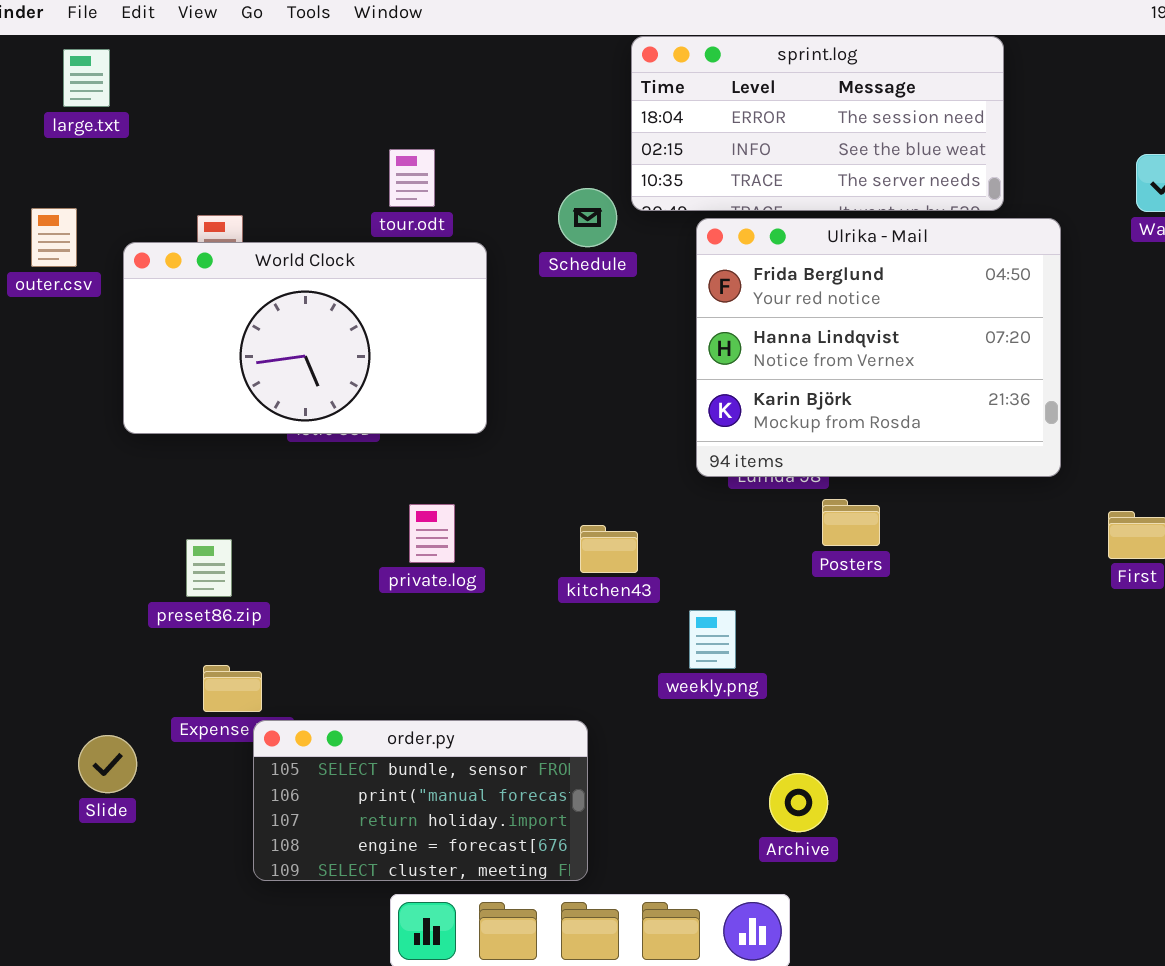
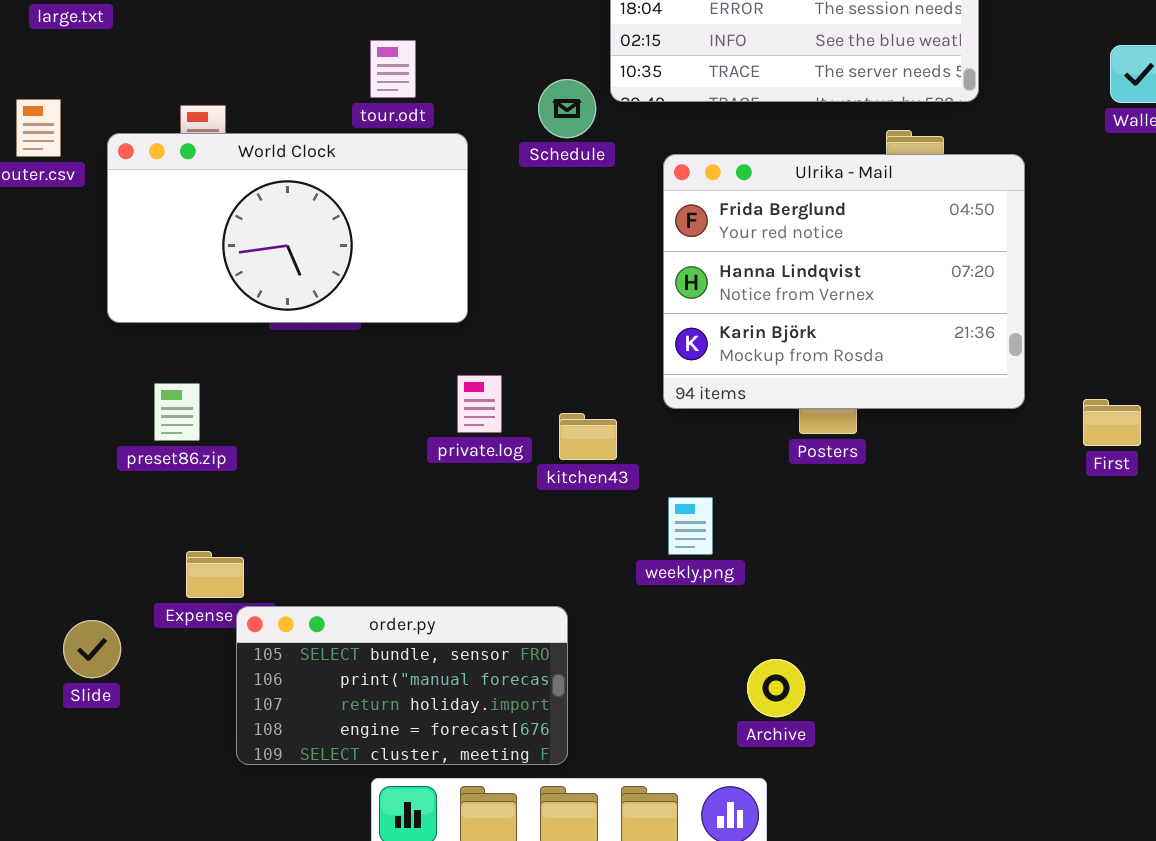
Ulrika - Mail: [696,218,1061,477] -> [663,154,1025,409], moved
private.log: [409,504,455,563] -> [457,375,502,433], moved
preset86.zip: [186,539,232,597] -> [154,383,200,441], moved

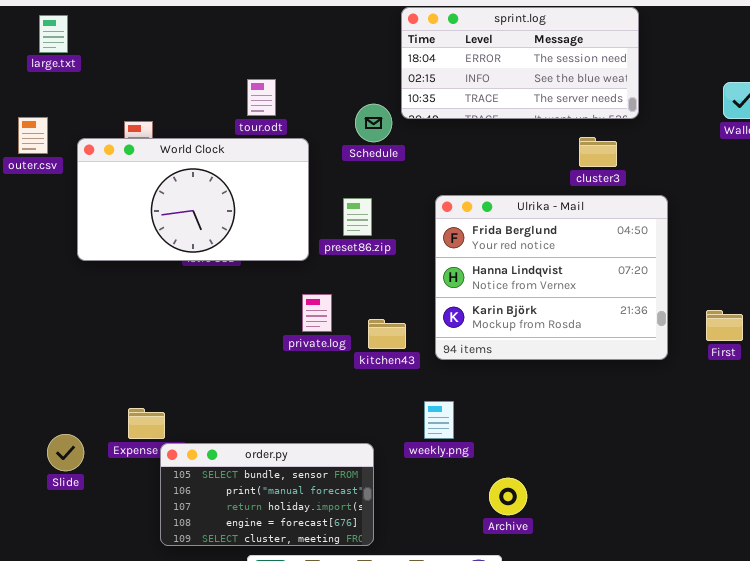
Ulrika - Mail: [663,154,1025,409] -> [435,195,668,360], moved
preset86.zip: [154,383,200,441] -> [343,198,372,236], moved
weekly.png: [668,497,713,555] -> [424,401,454,439], moved
Slide: [63,620,121,678] -> [47,434,84,471], moved

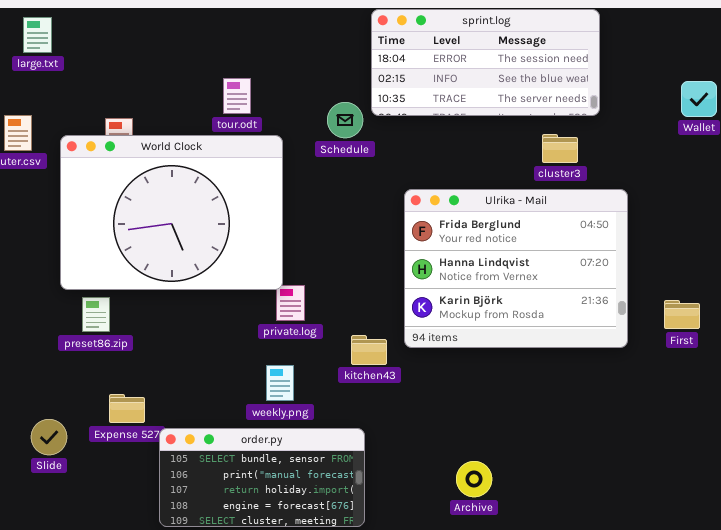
World Clock: [77,138,309,261] -> [60,135,283,290], resized
preset86.zip: [343,198,372,236] -> [82,297,110,332], moved
kitchen43: [368,319,406,349] -> [351,335,387,365], moved
weekly.png: [424,401,454,439] -> [266,365,294,401], moved
order.py: [160,443,374,546] -> [159,428,365,527], moved

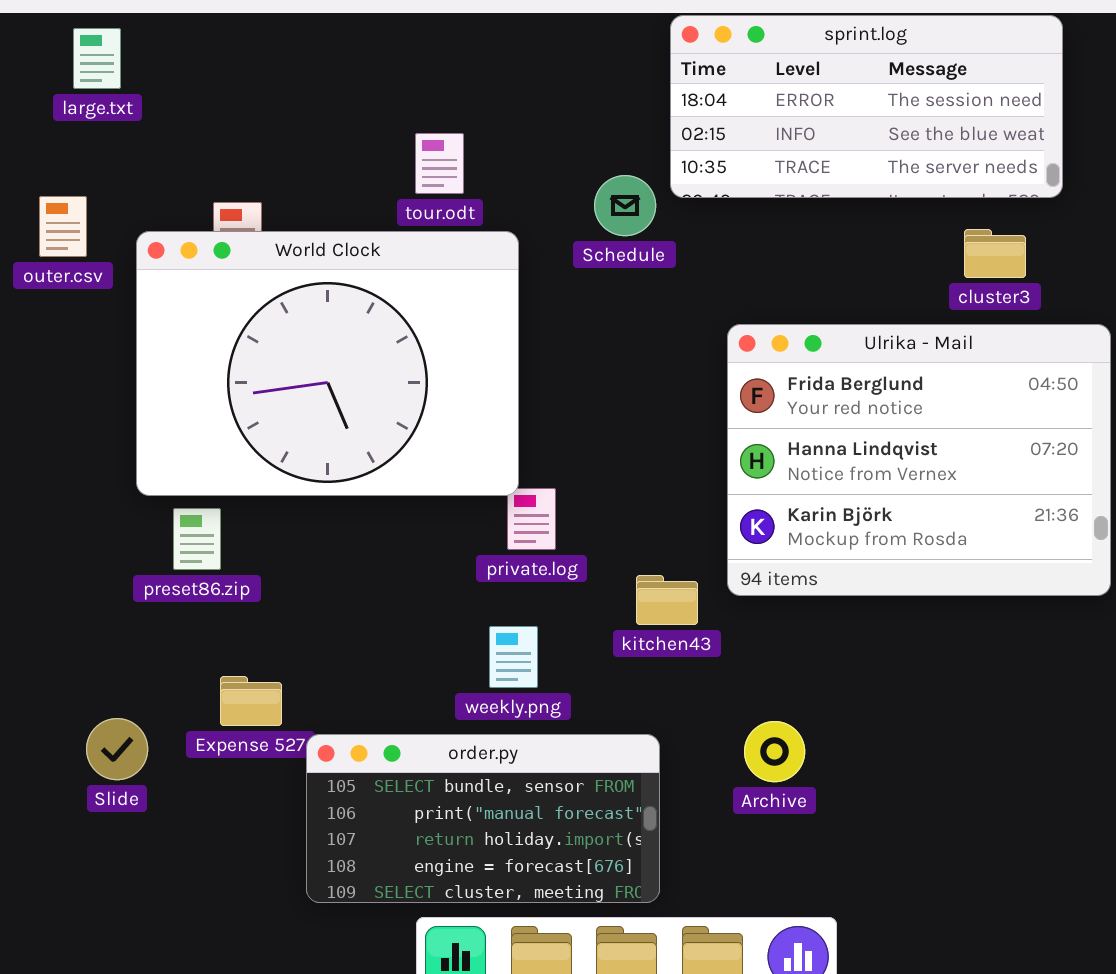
Archive: [456,461,492,497] -> [744,721,805,782], moved

